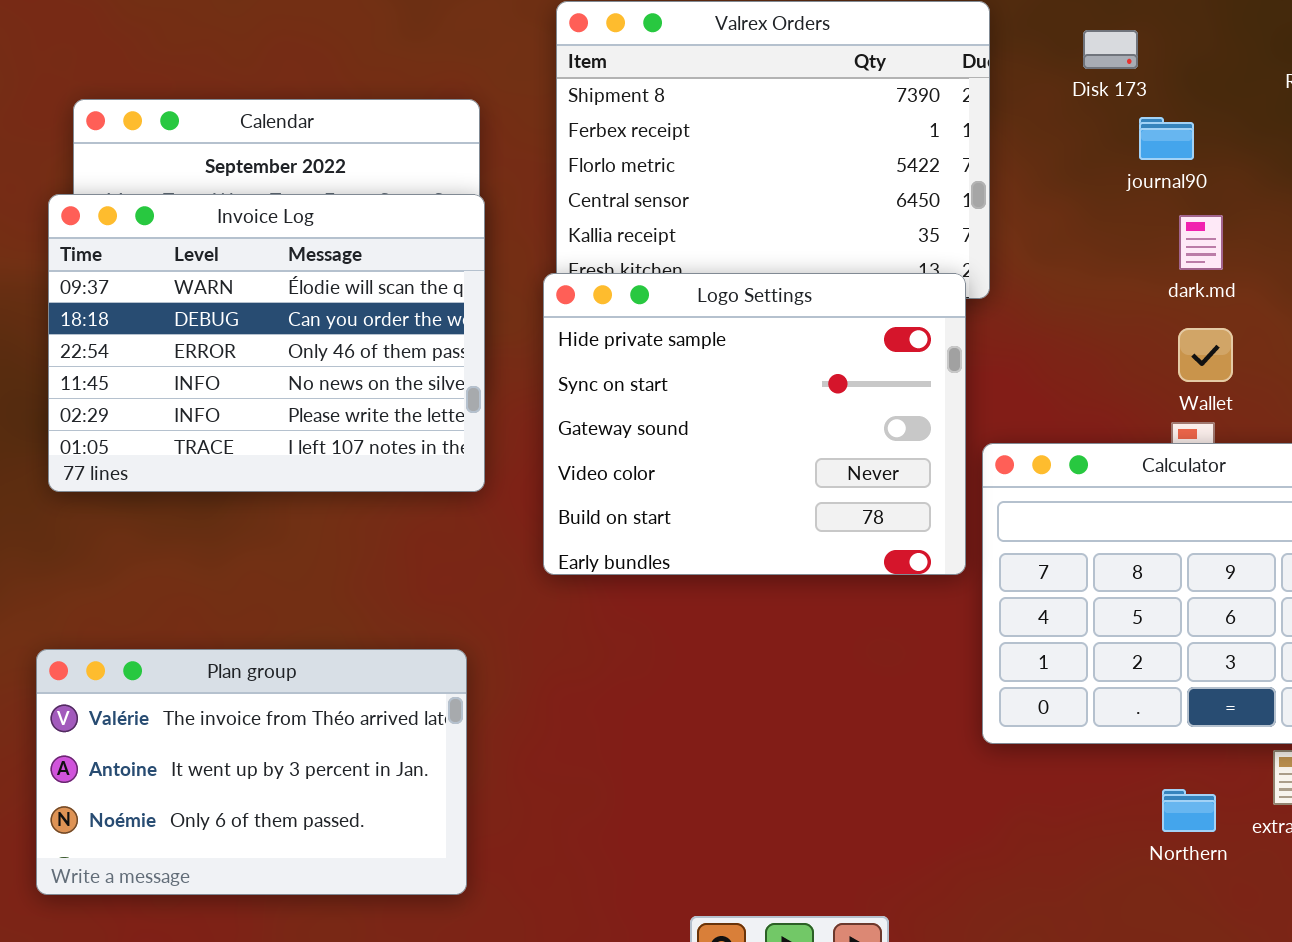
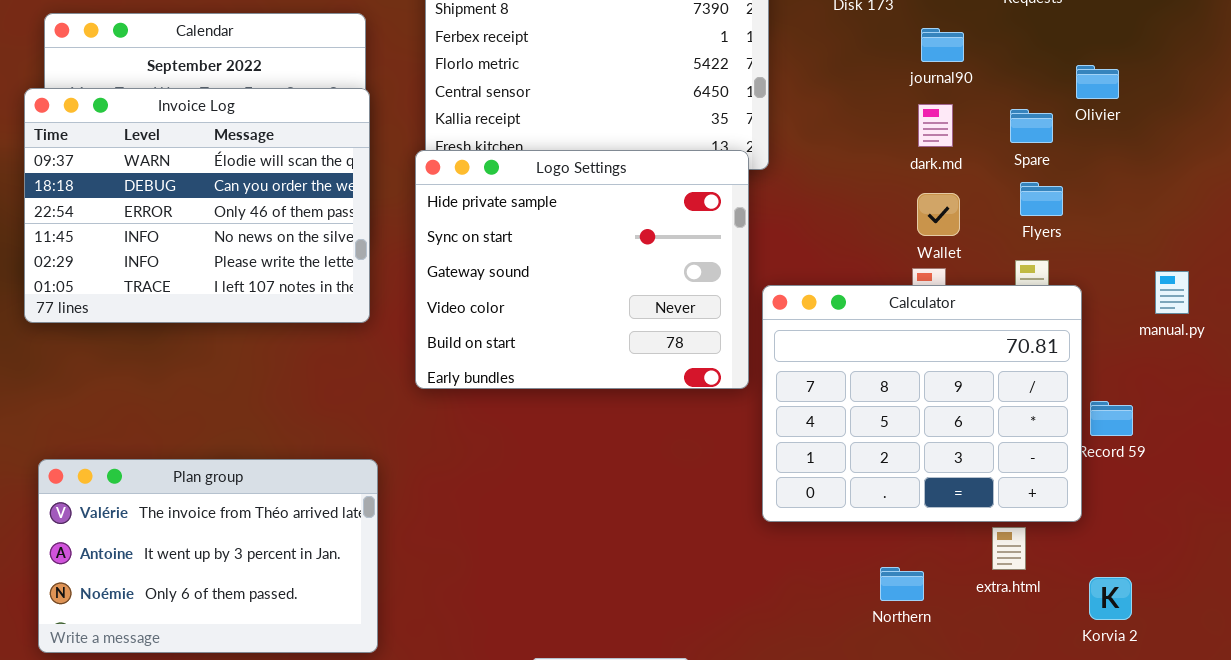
journal90: [1139,117,1194,160] -> [921,28,964,62], moved
Plan group: [36,649,467,895] -> [38,459,378,653], moved
Northern: [1162,789,1216,832] -> [880,567,924,601], moved

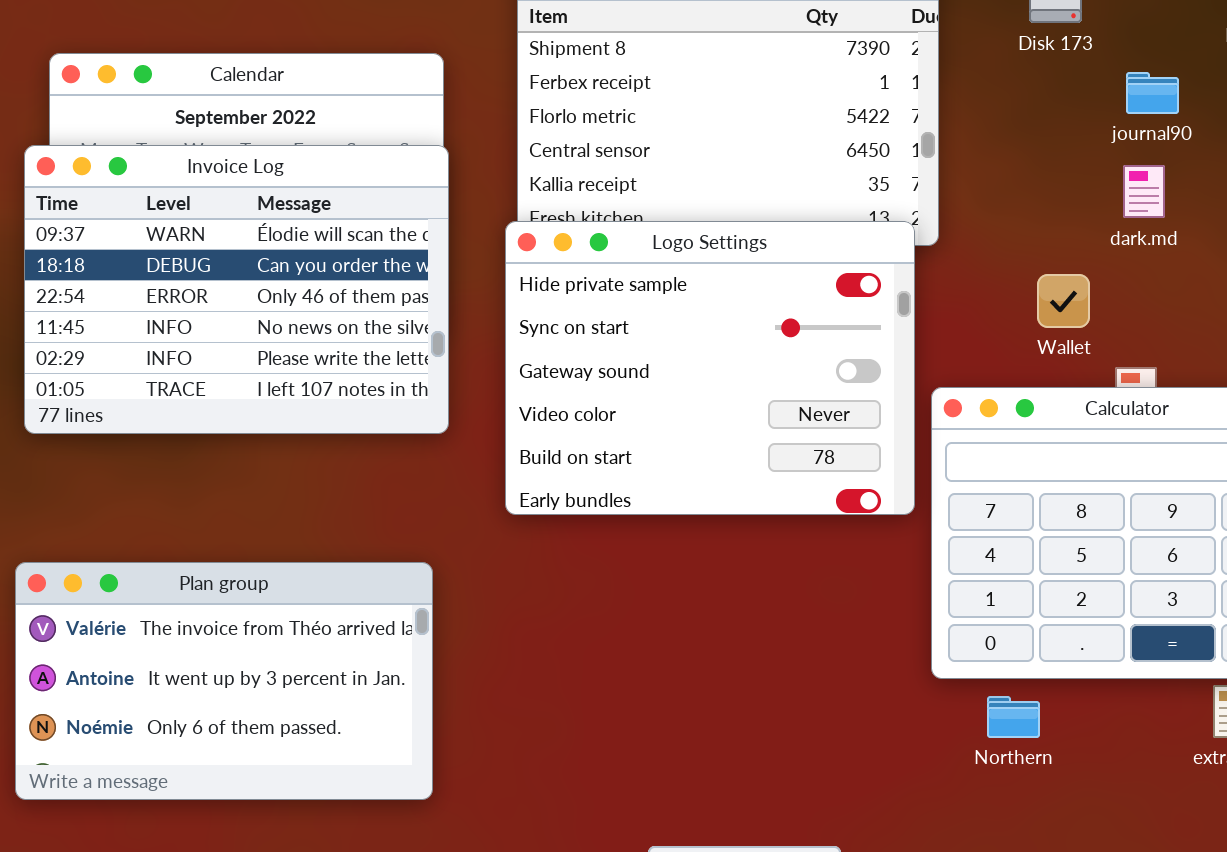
Wallet: [917,193,960,236] -> [1037,274,1090,328], moved
Plan group: [38,459,378,653] -> [15,562,433,800], moved
Northern: [880,567,924,601] -> [987,696,1040,738], moved

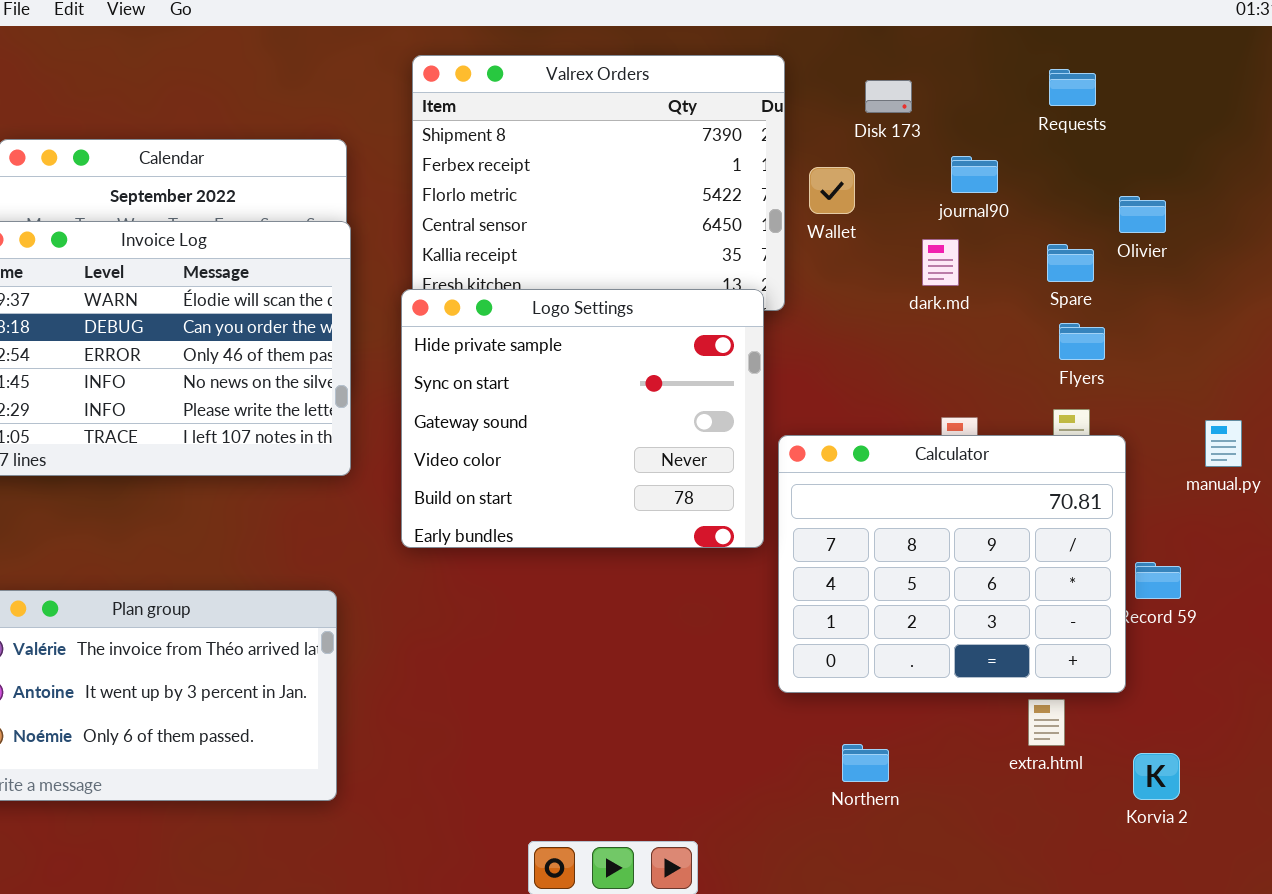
dark.md: [1123,165,1165,218] -> [922,239,959,286], moved
Wallet: [1037,274,1090,328] -> [809,167,855,214], moved
Northern: [987,696,1040,738] -> [842,744,889,782], moved

